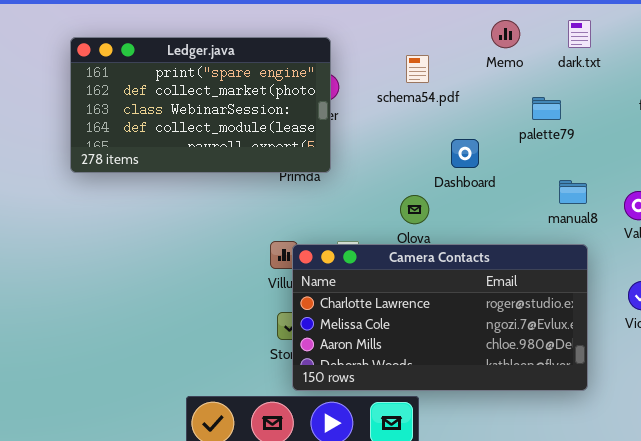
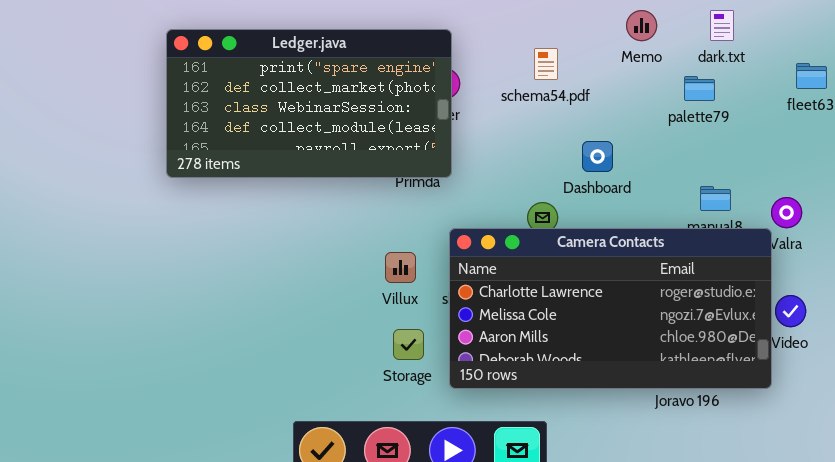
palette79: [532,97,561,120] -> [684,76,715,101], moved
Camera Contacts: [292,244,588,391] -> [449,228,772,389], moved

